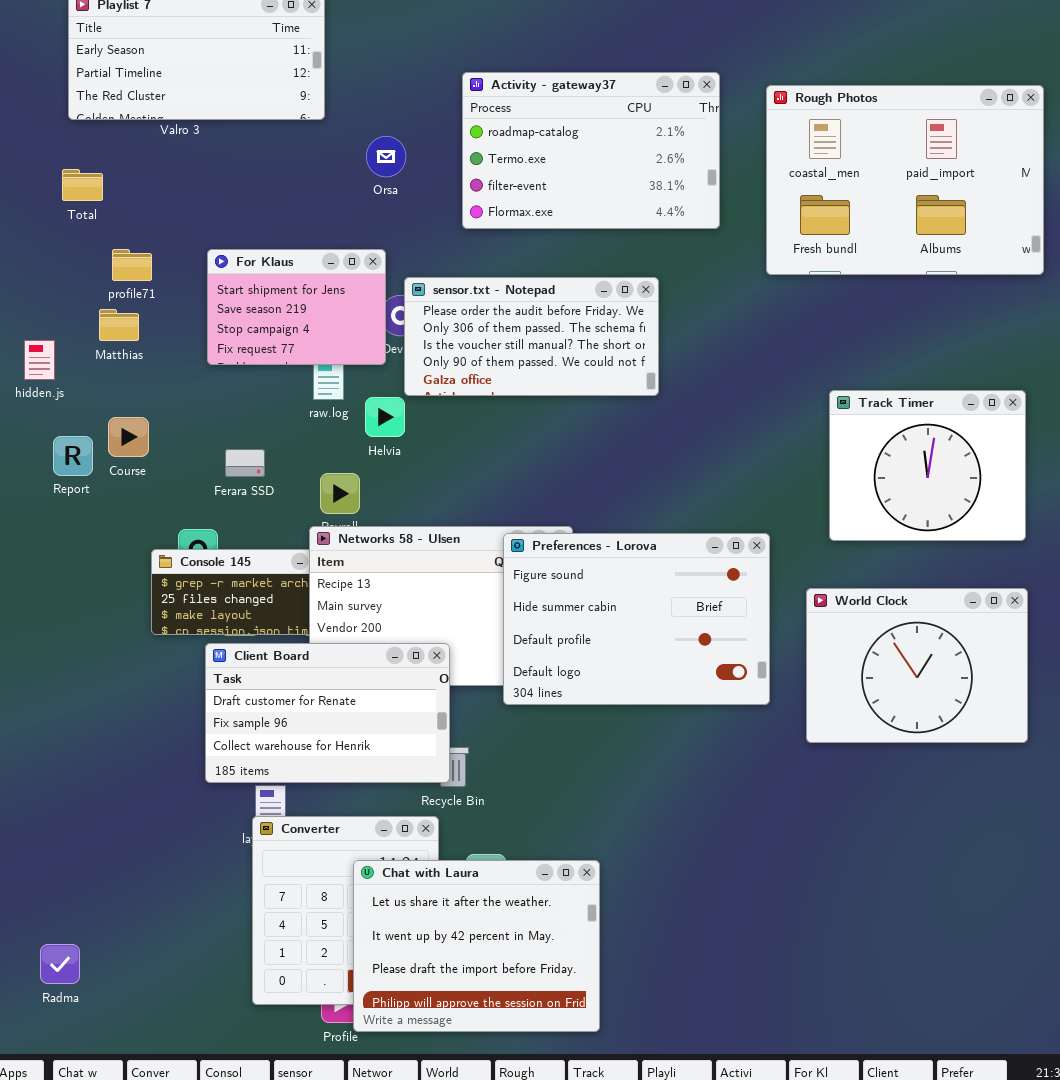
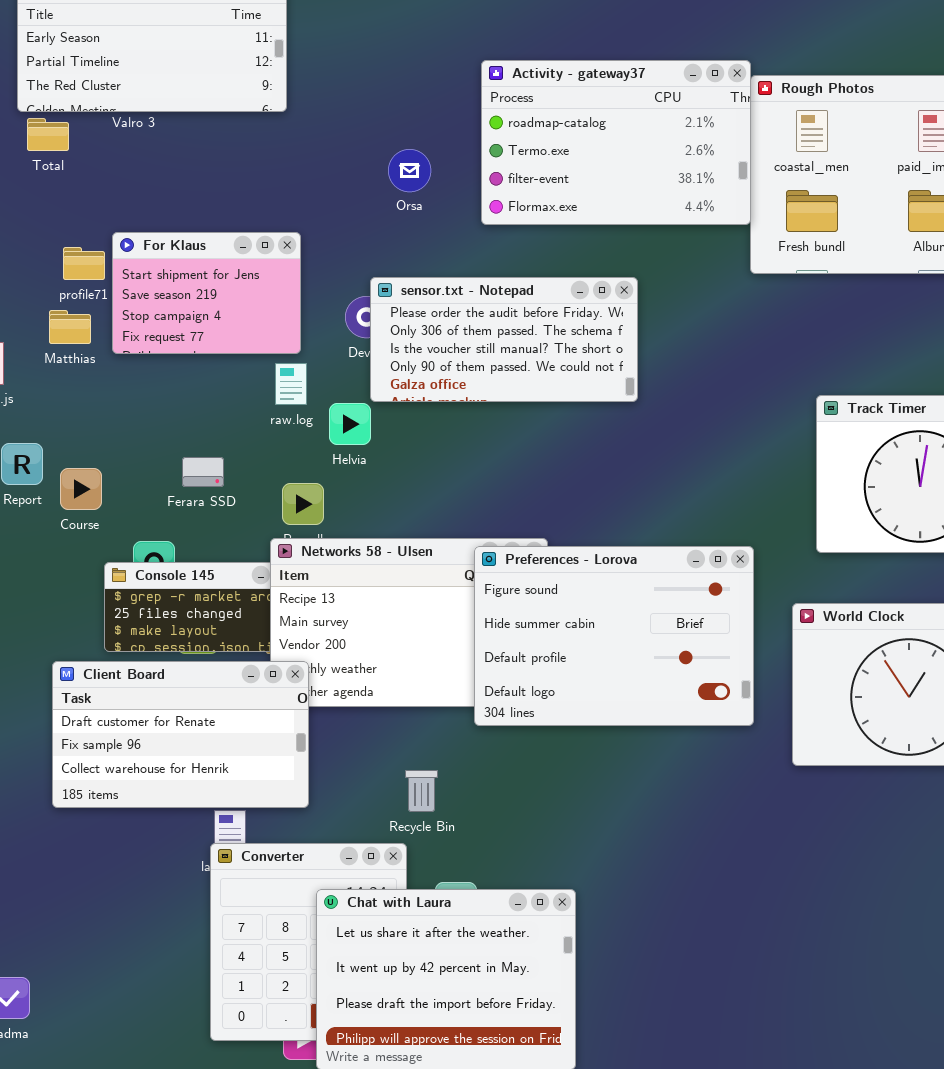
Activity - gateway37: [462,72,720,229] -> [481,60,751,225], moved
Orsa: [366,136,406,177] -> [388,149,431,192], moved
Total: [62,169,103,201] -> [27,118,69,151], moved
For Klaus: [207,249,386,365] -> [112,232,301,354], moved
Course: [108,417,149,457] -> [60,468,102,510], moved
Client Board: [205,643,450,783] -> [52,661,309,808], moved

